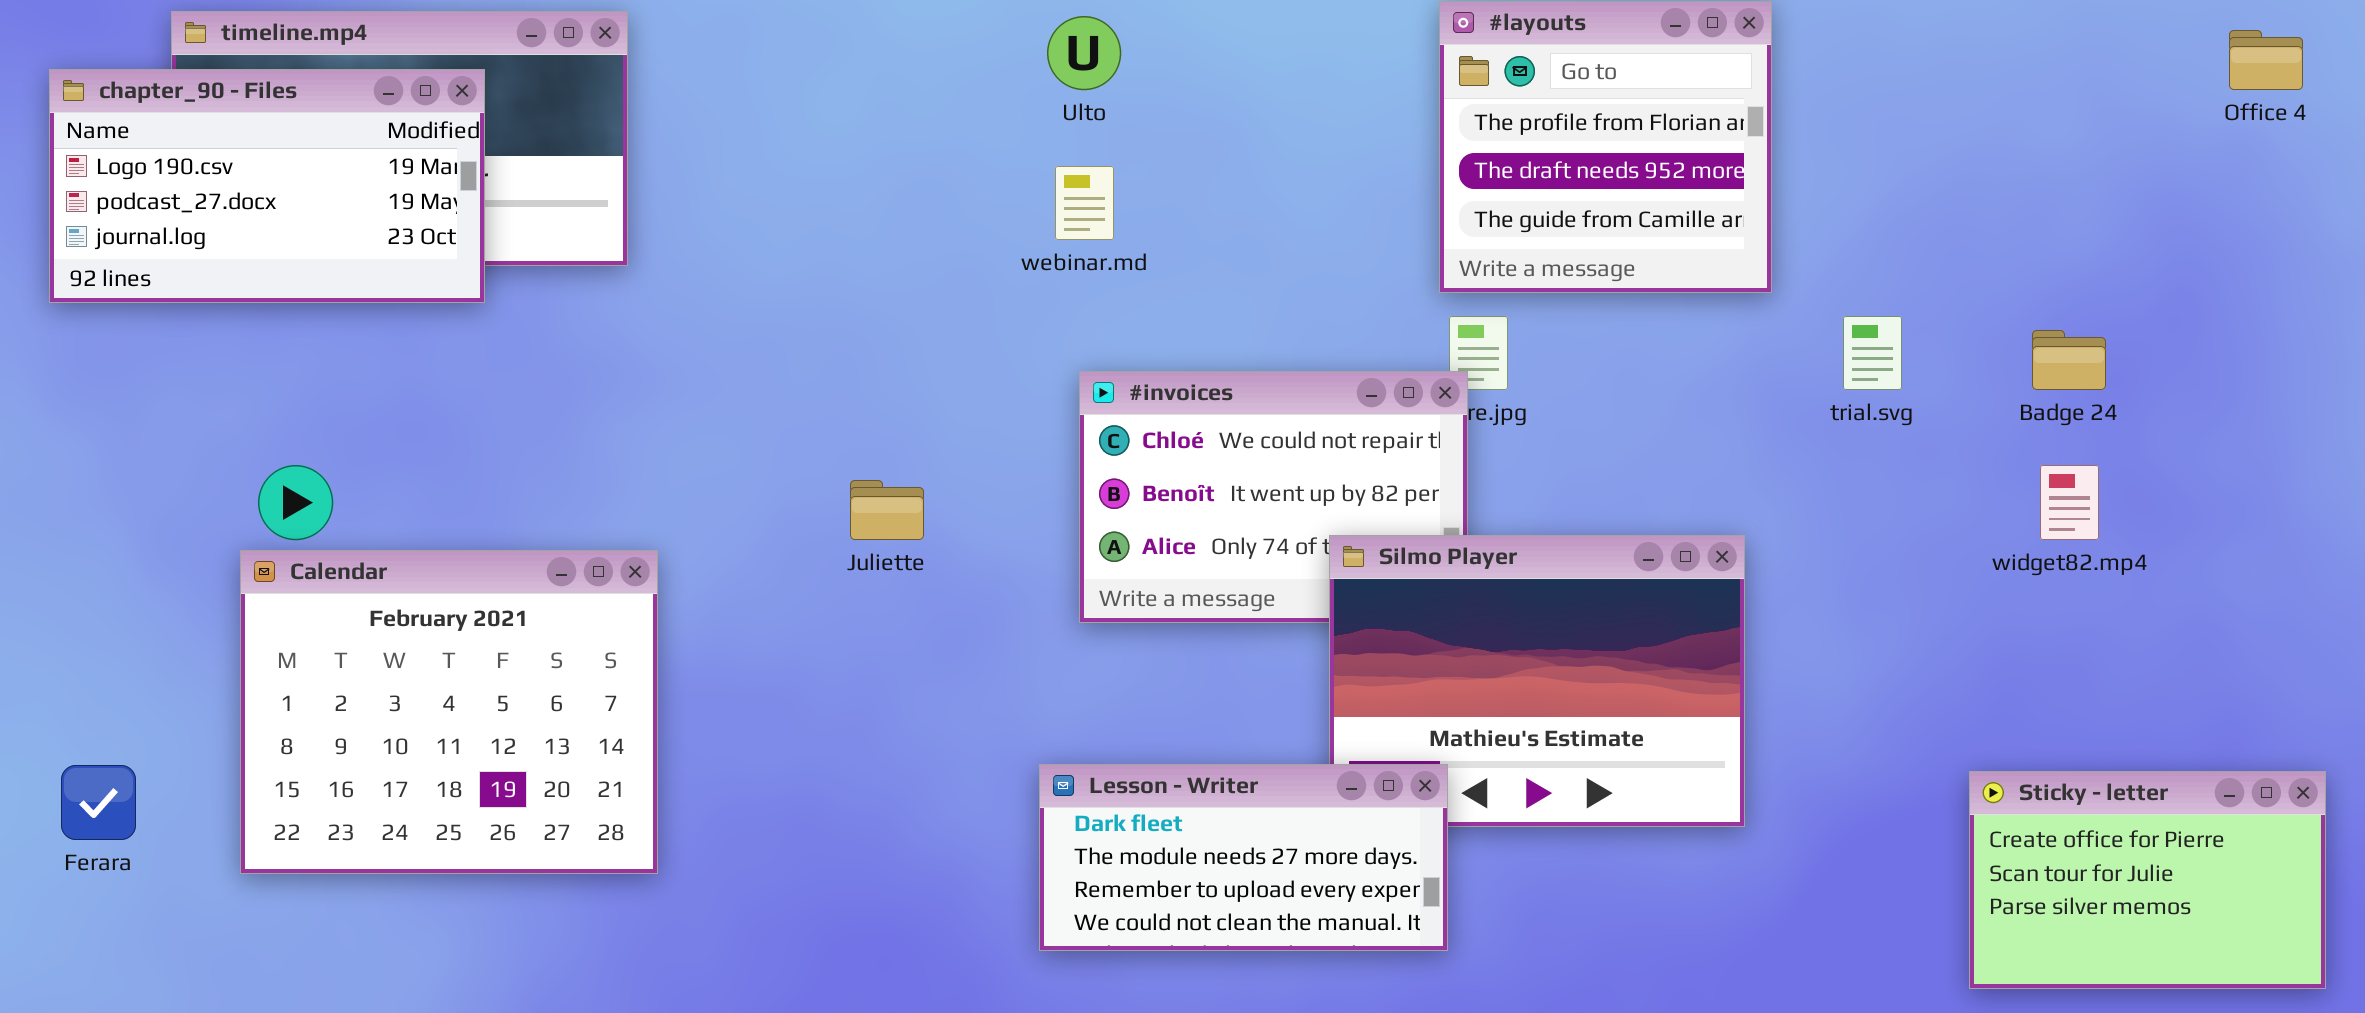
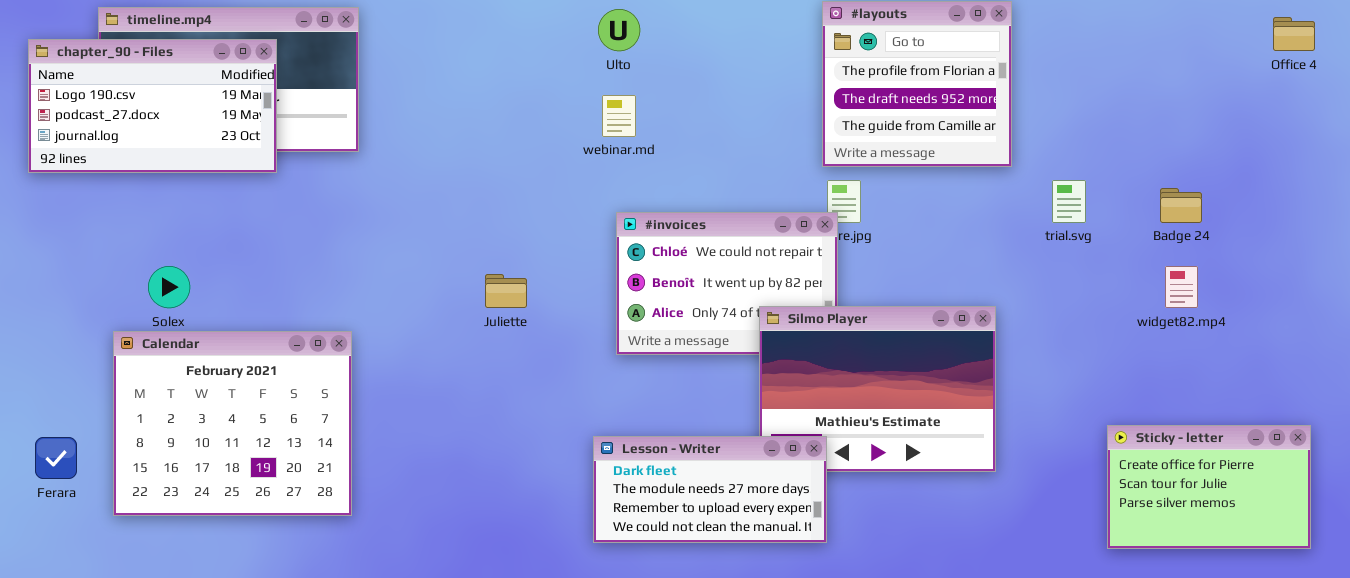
Calendar: [240,550,658,874] -> [113,331,352,516], moved
Sticky - letter: [1969,771,2326,989] -> [1107,425,1311,549], moved

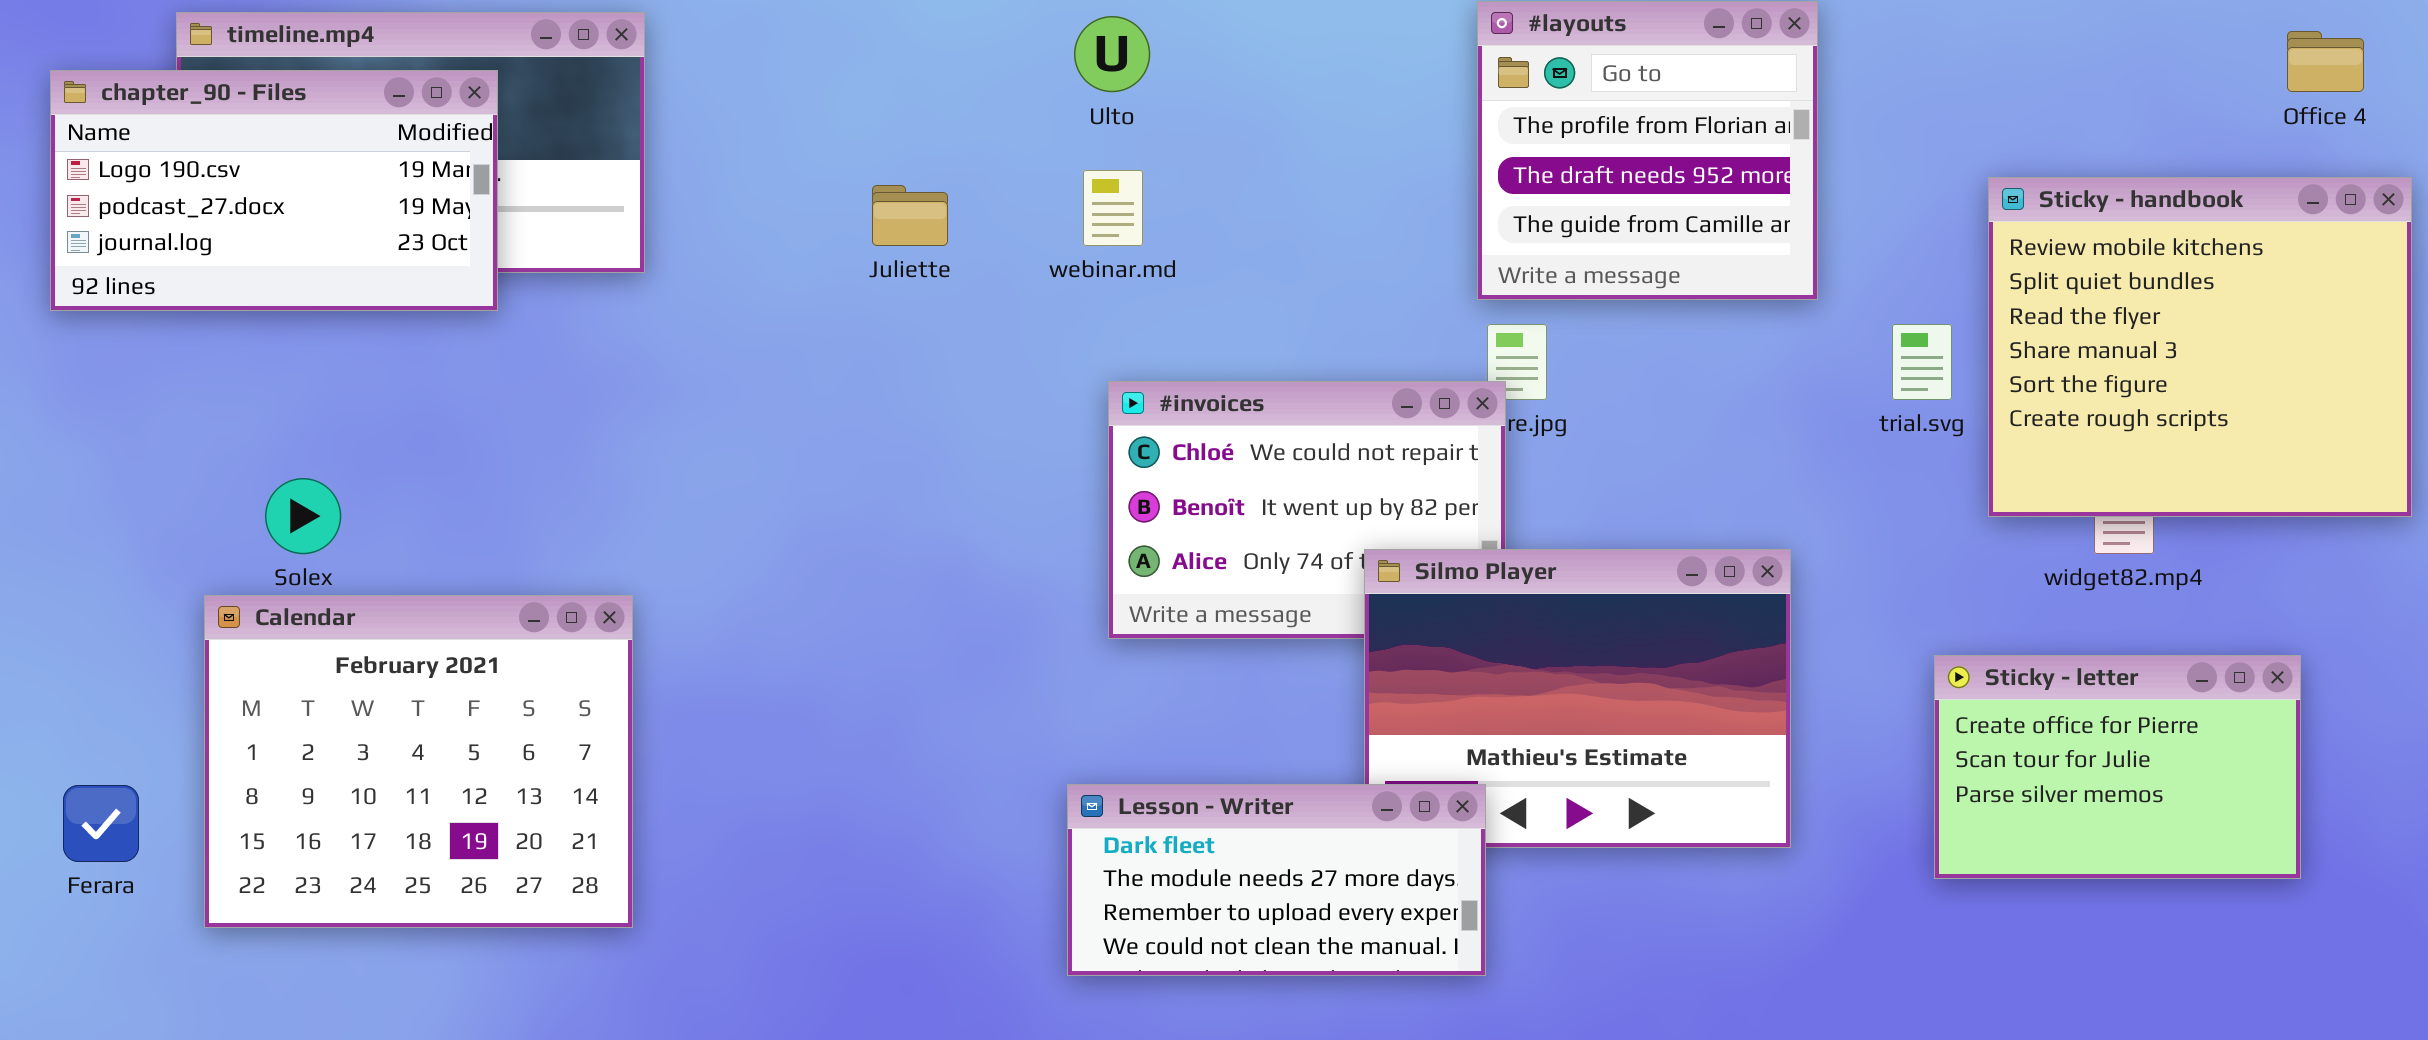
Sticky - handbook: none -> [1988,177,2412,517], opened
Juliette: [485,274,527,308] -> [872,185,948,246], moved
Sticky - letter: [1107,425,1311,549] -> [1934,655,2301,879], moved

